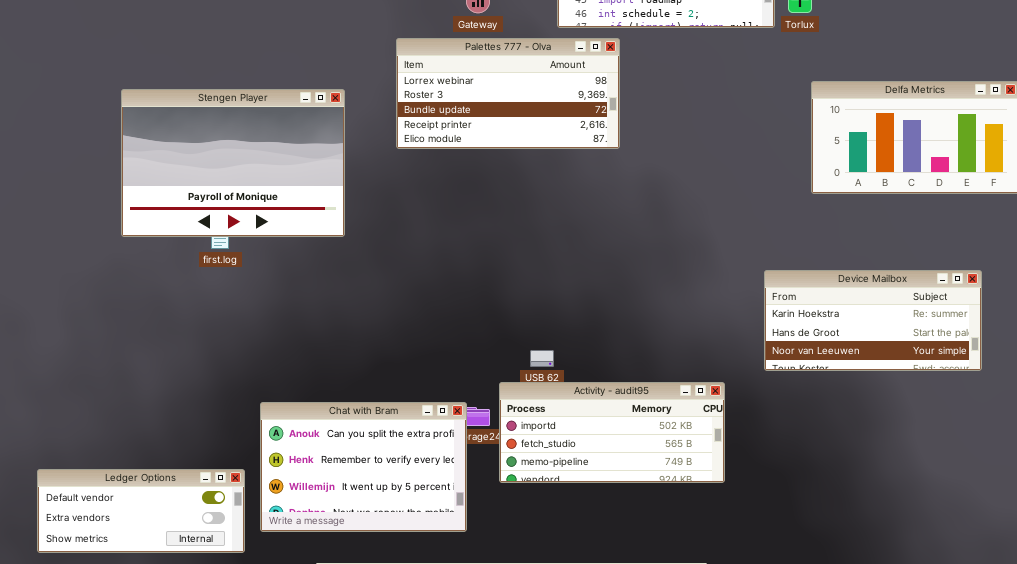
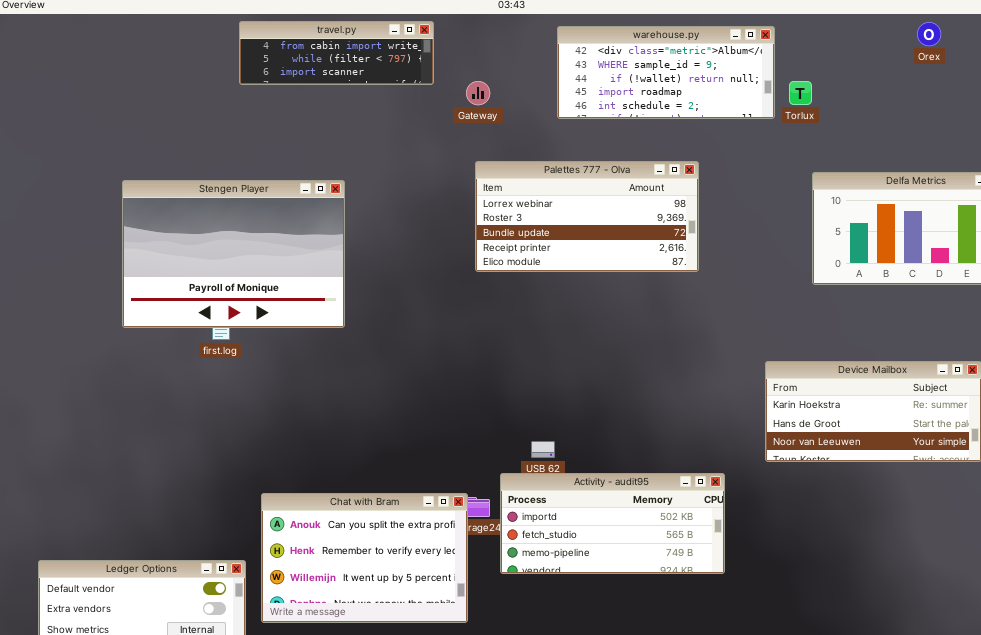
Palettes 777 - Olva: [396,38,620,149] -> [475,161,699,272], moved

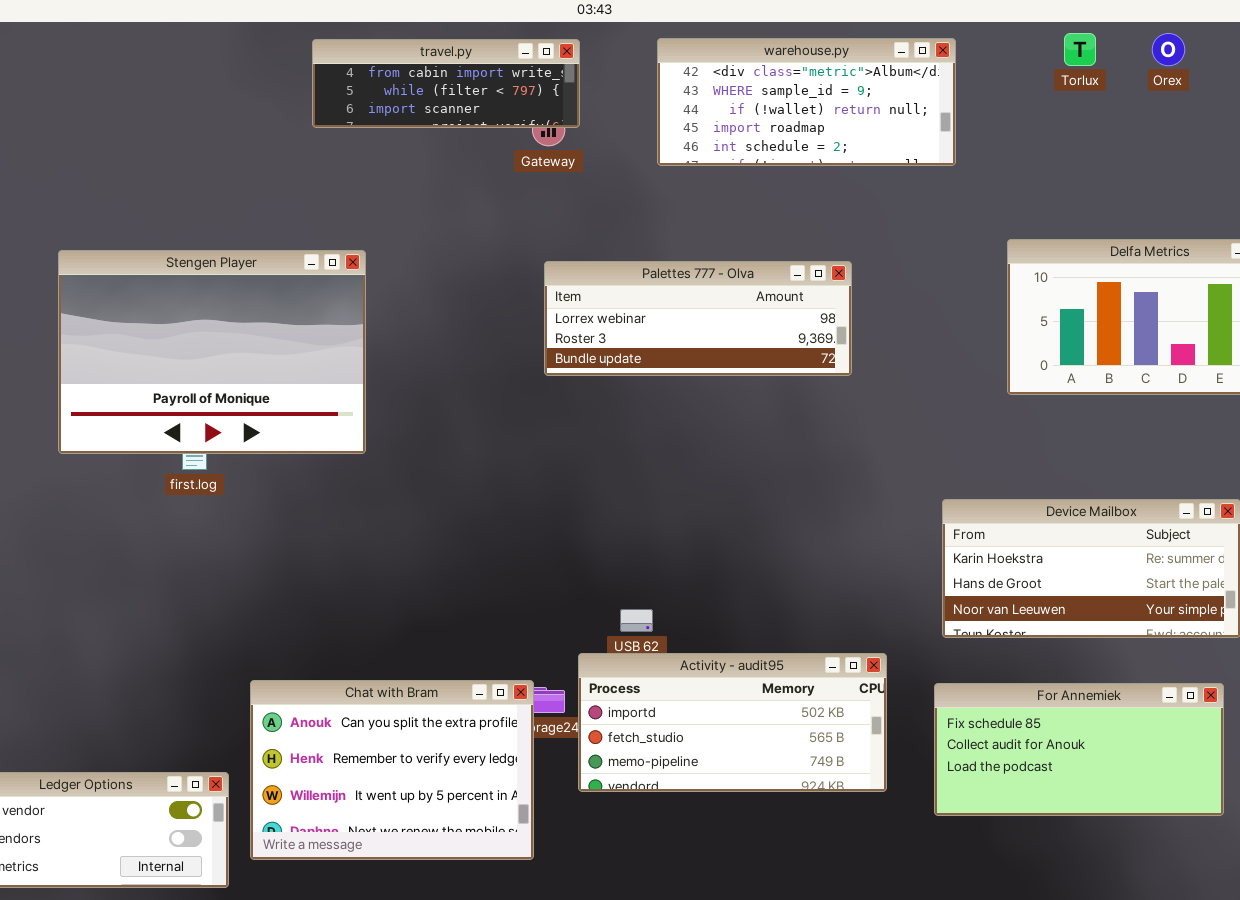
travel.py: [239,21,434,85] -> [312,39,580,128], moved
Torlux: [789,81,812,105] -> [1064,33,1096,66], moved
Palettes 777 - Olva: [475,161,699,272] -> [544,261,852,376], resized
For Annemiek: none -> [934,683,1224,816], opened

